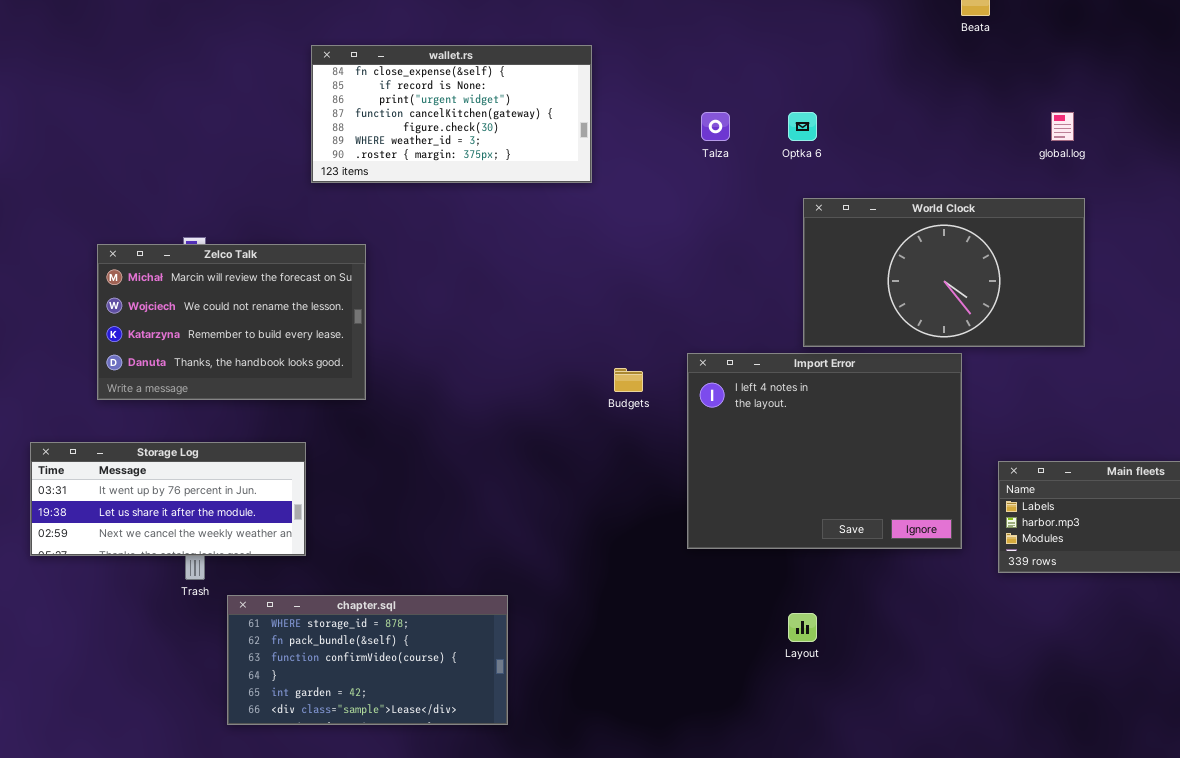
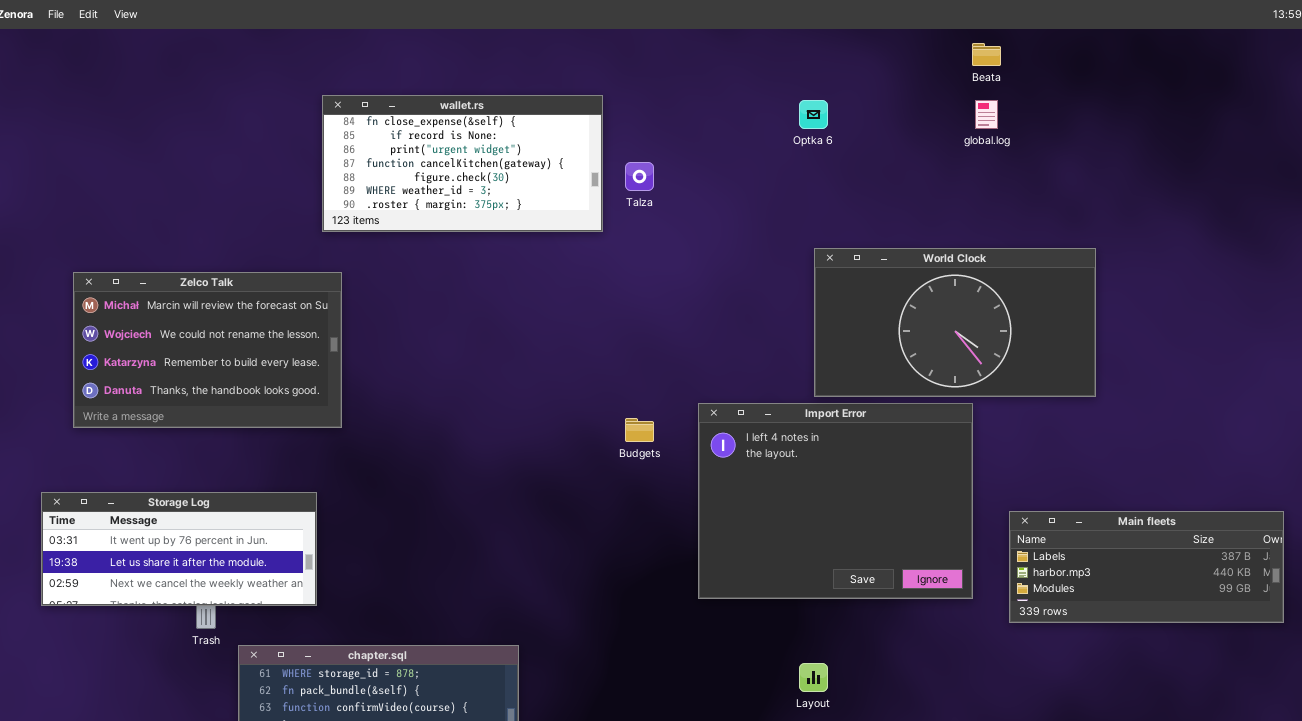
Talza: [701,112,730,141] -> [625,162,654,191], moved
Optka 6: [788,112,817,141] -> [799,100,828,129], moved
global.log: [1051,112,1074,141] -> [975,100,998,129], moved
Zelco Talk: [97,244,366,400] -> [73,272,342,428], moved

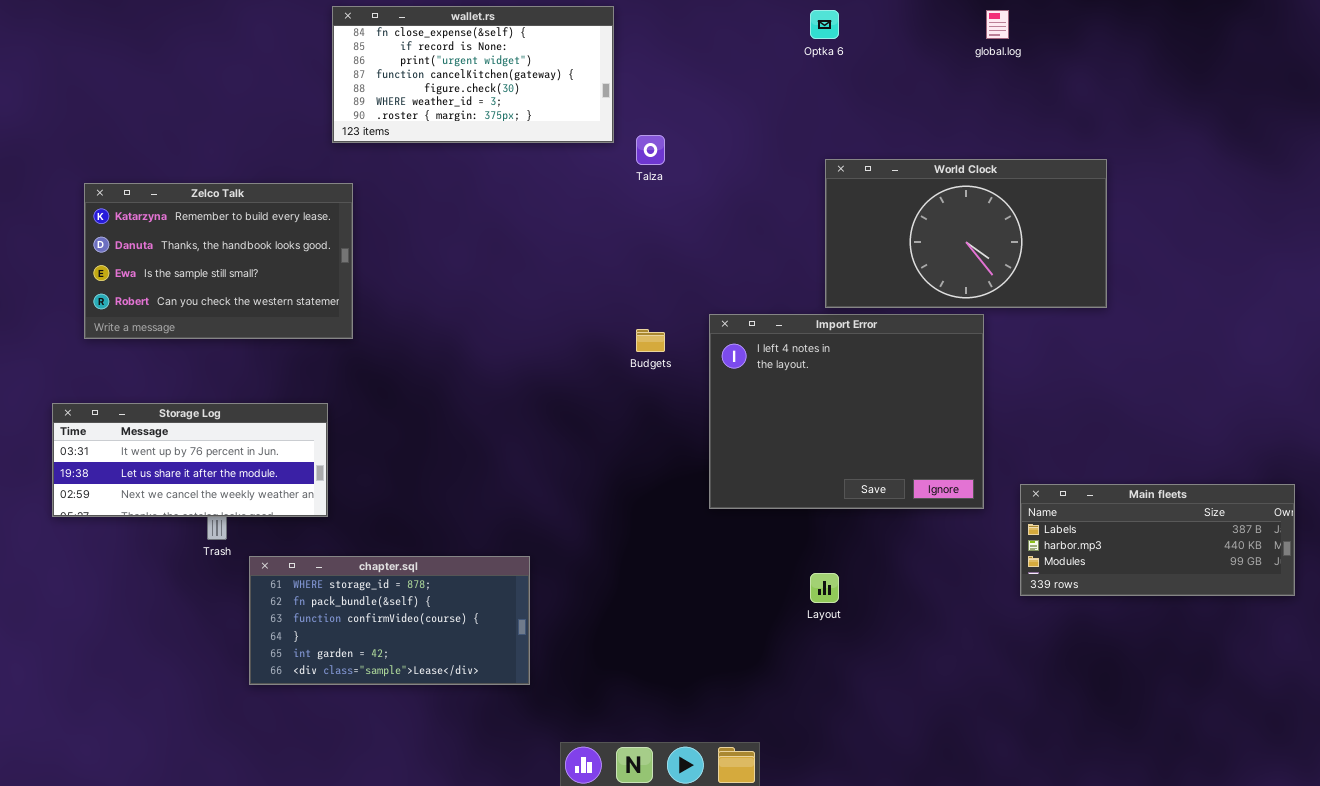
Talza: [625,162,654,191] -> [636,135,665,165], moved
Zelco Talk: [73,272,342,428] -> [84,183,353,339], scrolled down 2 rows
Main fleets: [1009,511,1284,623] -> [1020,484,1295,596], moved

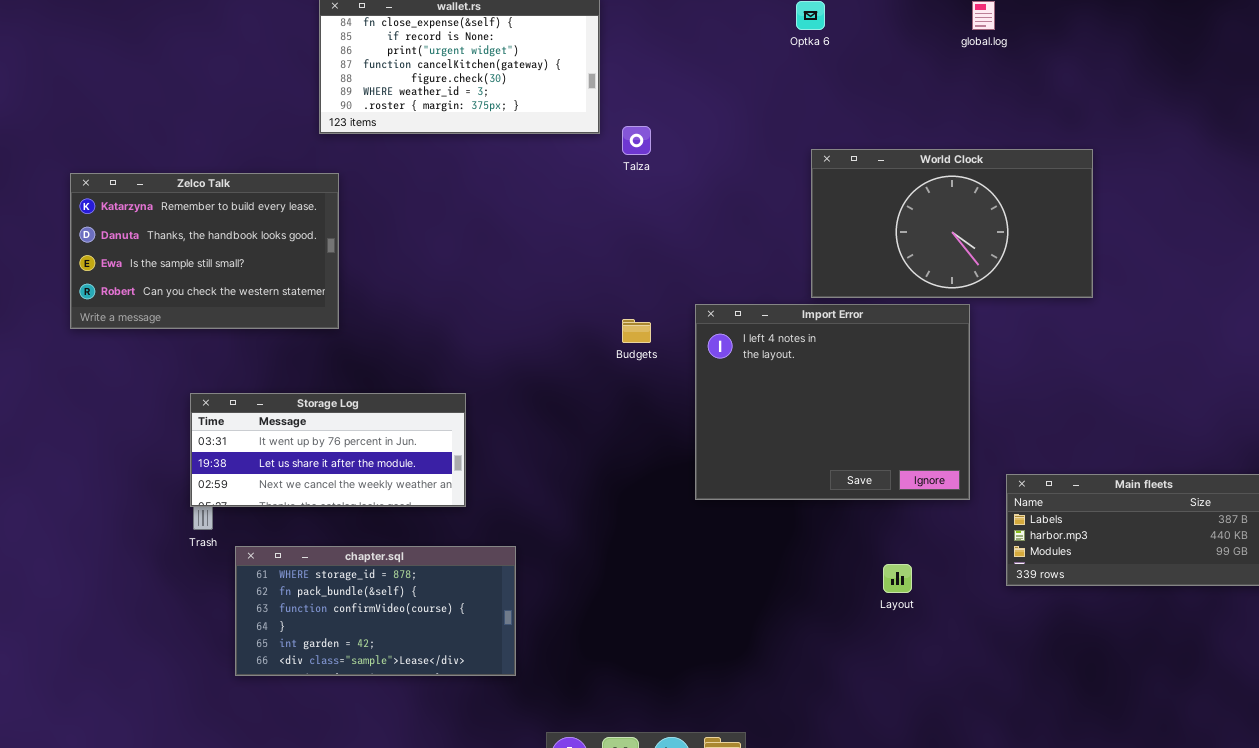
Storage Log: [52,403,328,517] -> [190,393,466,507], moved
Layout: [810,573,839,603] -> [883,564,912,593], moved

